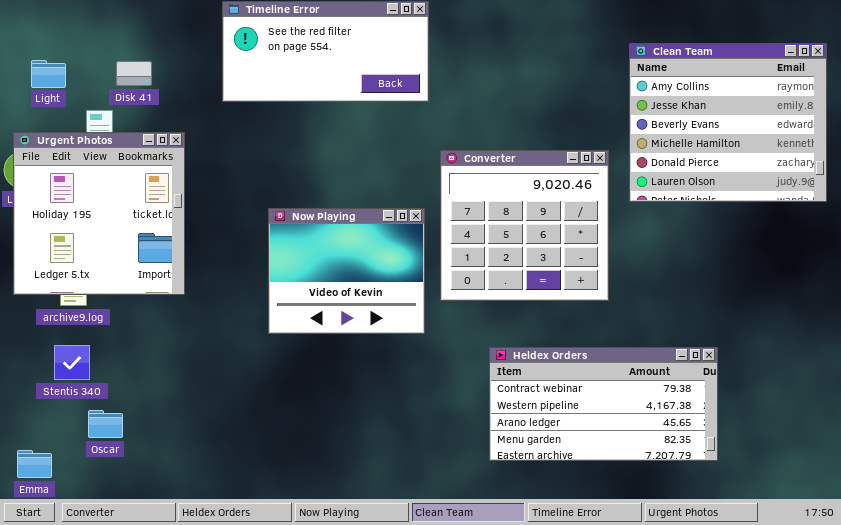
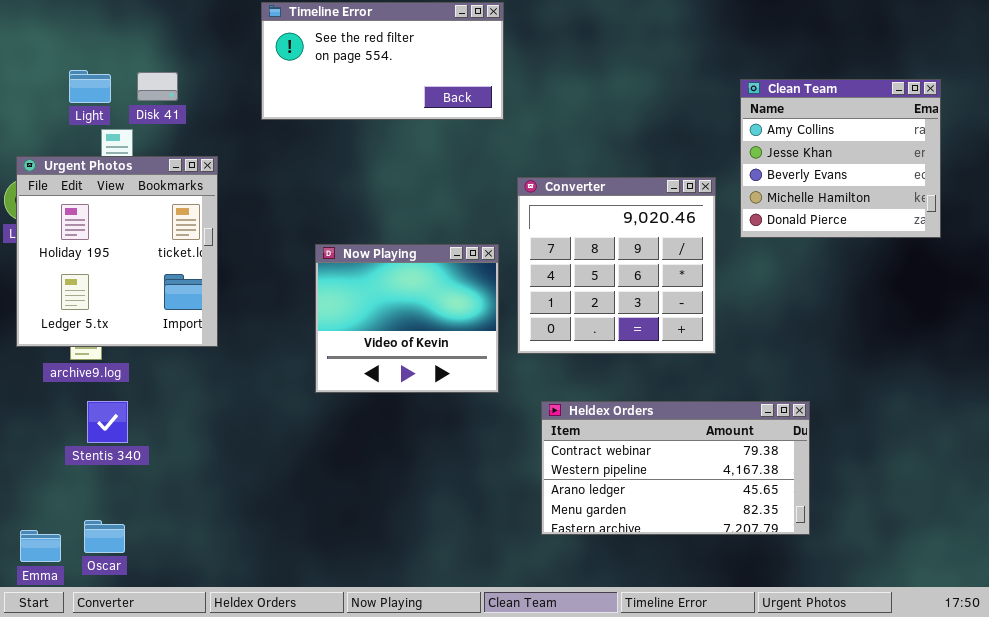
Clean Team: [629,43,827,202] -> [740,79,941,238], resized
Light: [31,60,66,88] -> [69,70,111,103], moved
Stentis 340: [54,345,90,380] -> [87,401,128,443], moved
Heldex Orders: [489,347,718,461] -> [541,401,810,535], moved
Oscar: [88,410,123,438] -> [84,520,125,553], moved

